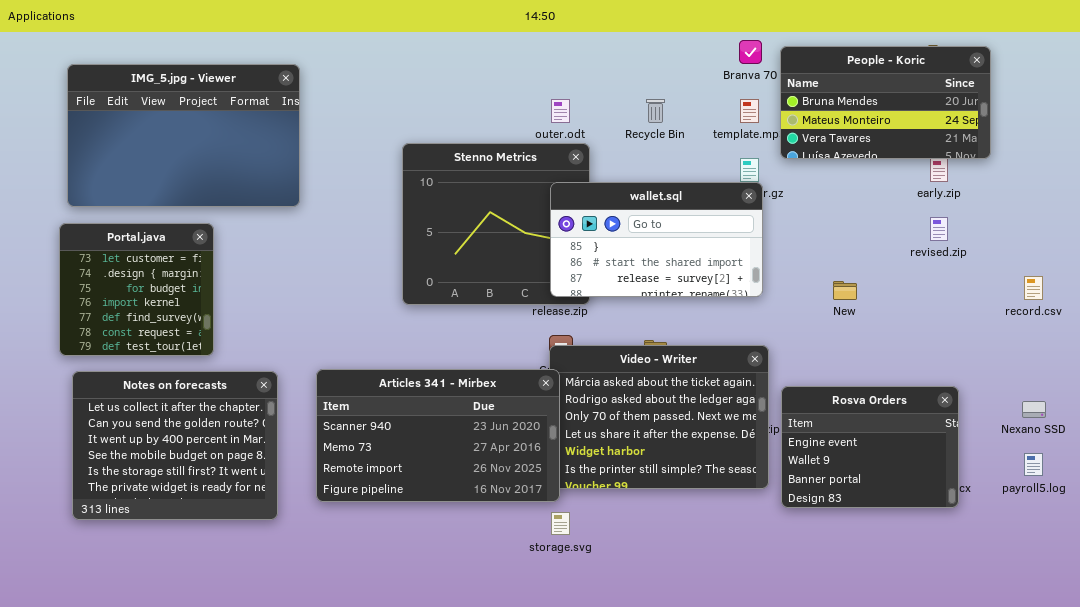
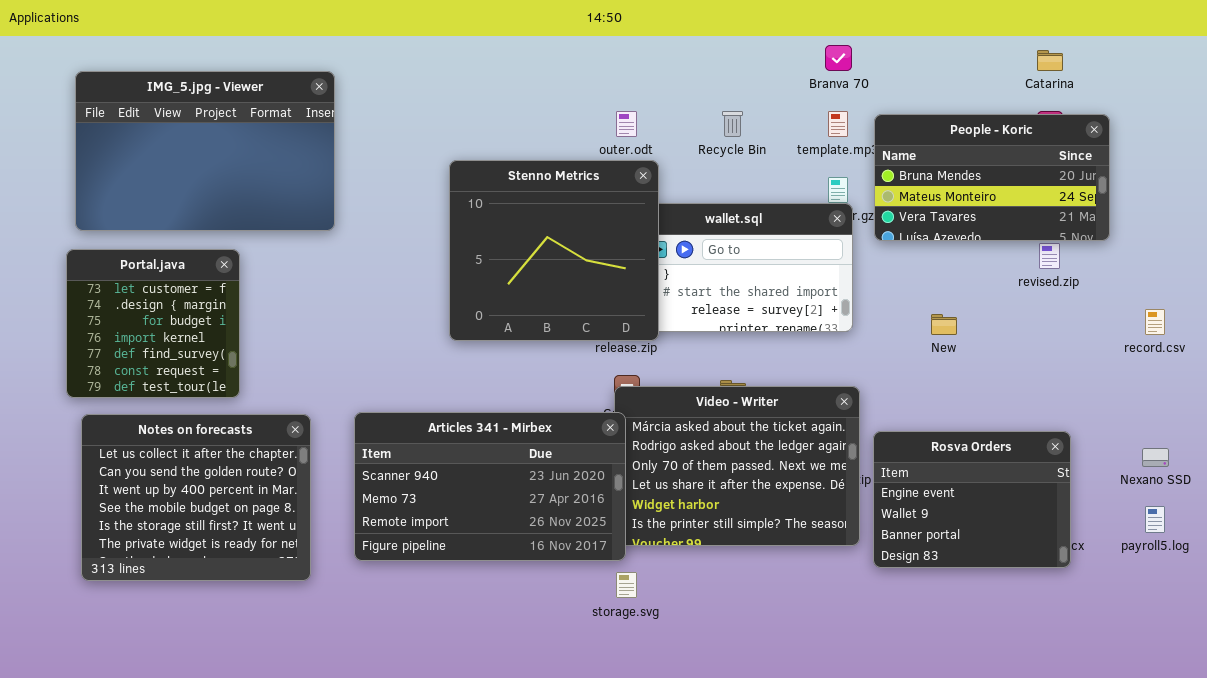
People - Koric: [780,46,991,159] -> [874,114,1110,241], moved
Stenno Metrics: [402,143,590,305] -> [449,160,659,341], raised

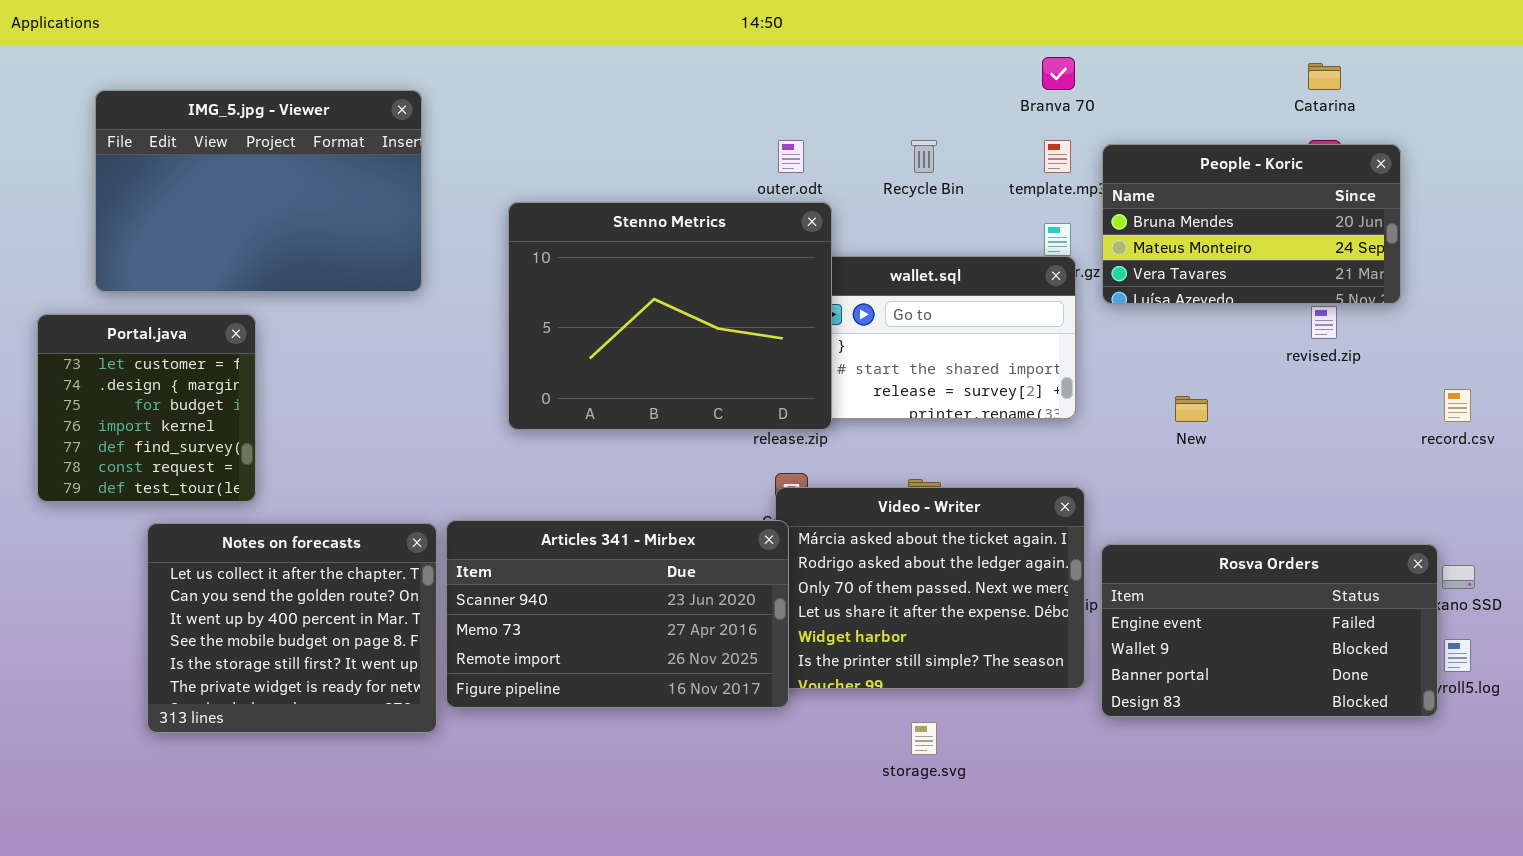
Stenno Metrics: [449,160,659,341] -> [508,202,832,430], resized
Portal.java: [66,249,240,398] -> [37,314,256,502], moved
Notes on forecasts: [81,414,311,581] -> [147,523,437,733], moved
Rosva Orders: [873,431,1071,568] -> [1101,544,1438,717], resized
storage.svg: [616,572,637,598] -> [911,722,937,755], moved

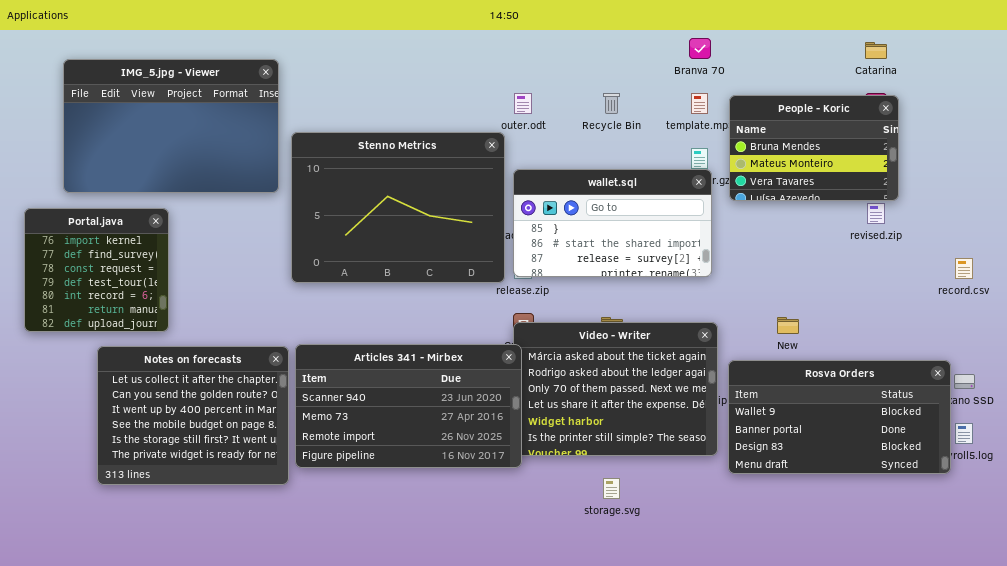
People - Koric: [1102,144,1401,304] -> [729,95,899,201], resized
Stenno Metrics: [508,202,832,430] -> [291,132,505,283], moved
Portal.java: [37,314,256,502] -> [24,208,169,332], scrolled down 3 rows
New: [1175,396,1208,422] -> [777,317,799,334], moved
Rosva Orders: [1101,544,1438,717] -> [728,360,951,474], scrolled down 1 row

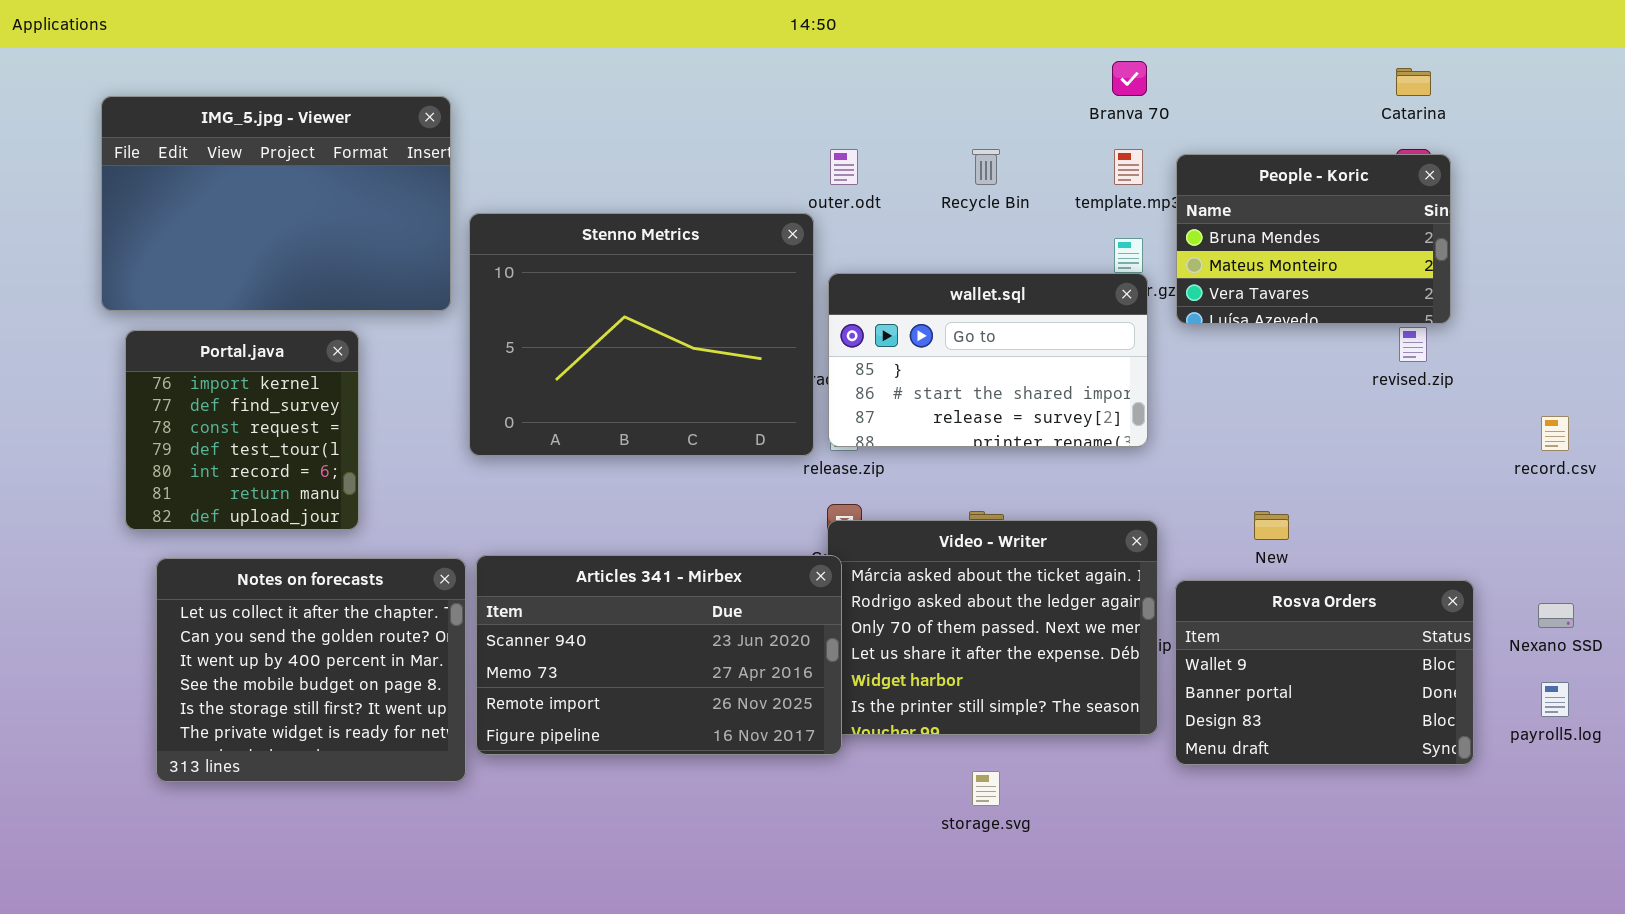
Portal.java: [24,208,169,332] -> [125,330,359,530], moved
Rosva Orders: [728,360,951,474] -> [1175,580,1474,765], resized

